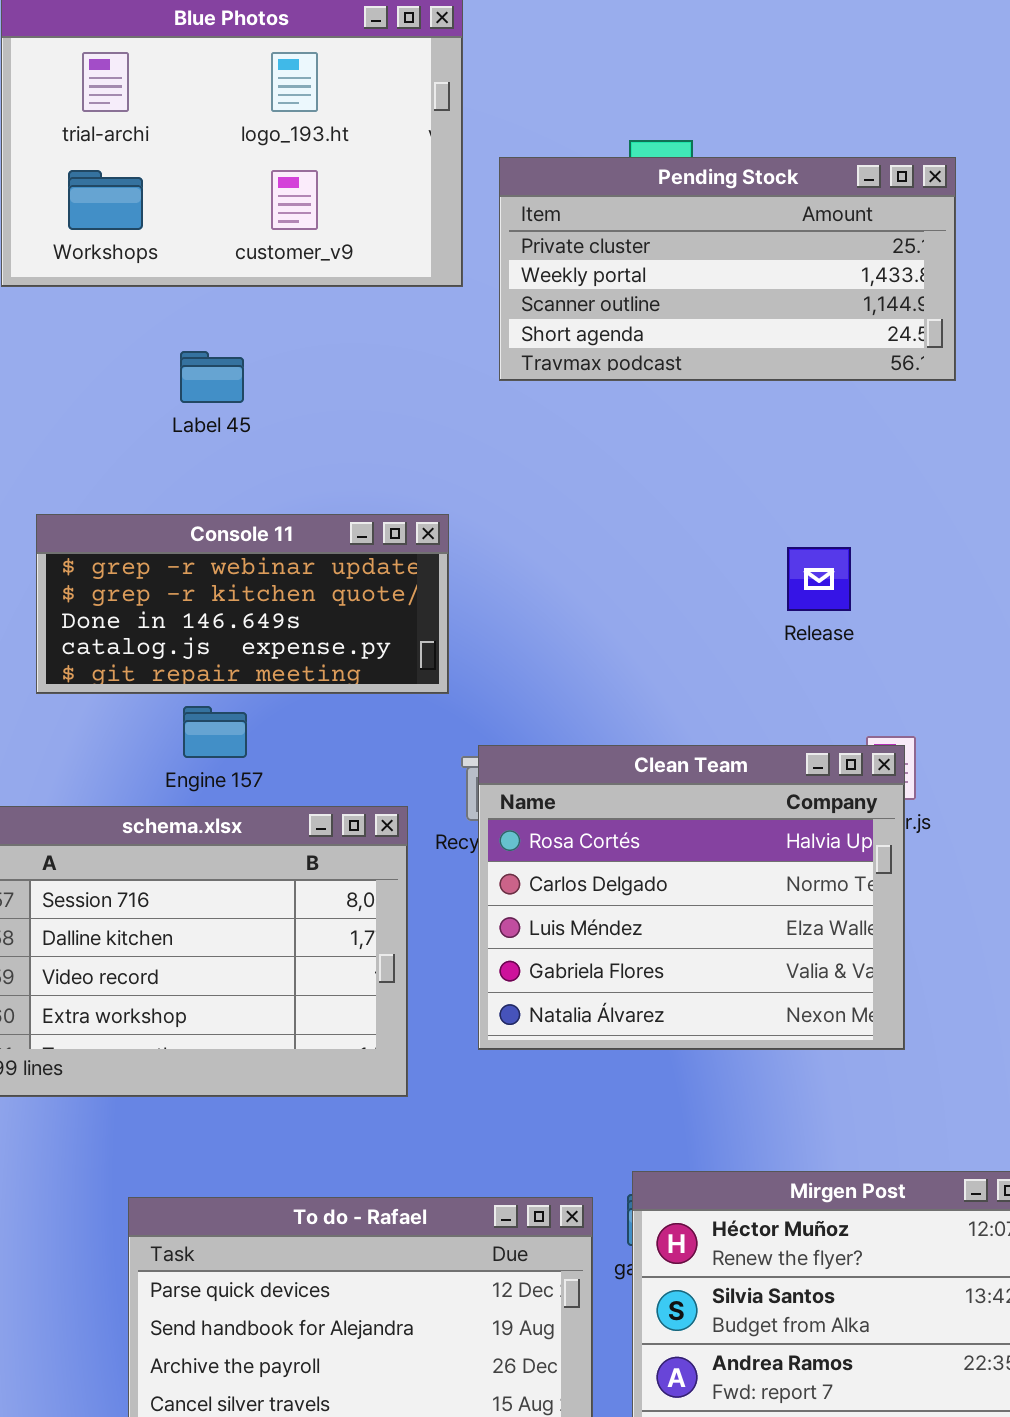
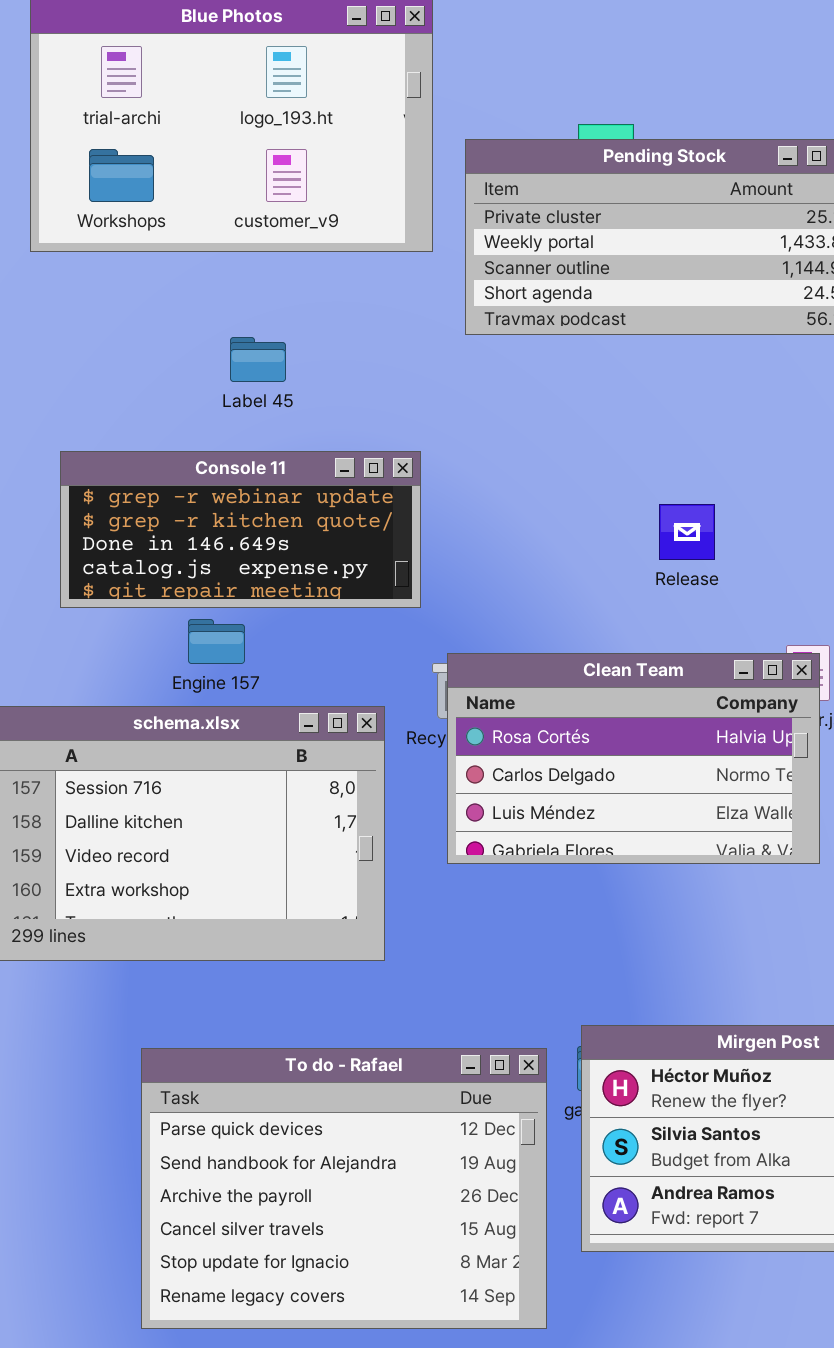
Label 45: [180,351,244,403] -> [230,337,286,382], moved
Release: [787,547,851,611] -> [659,504,715,560], moved
Clean Team: [478,745,905,1050] -> [447,653,820,864], resized

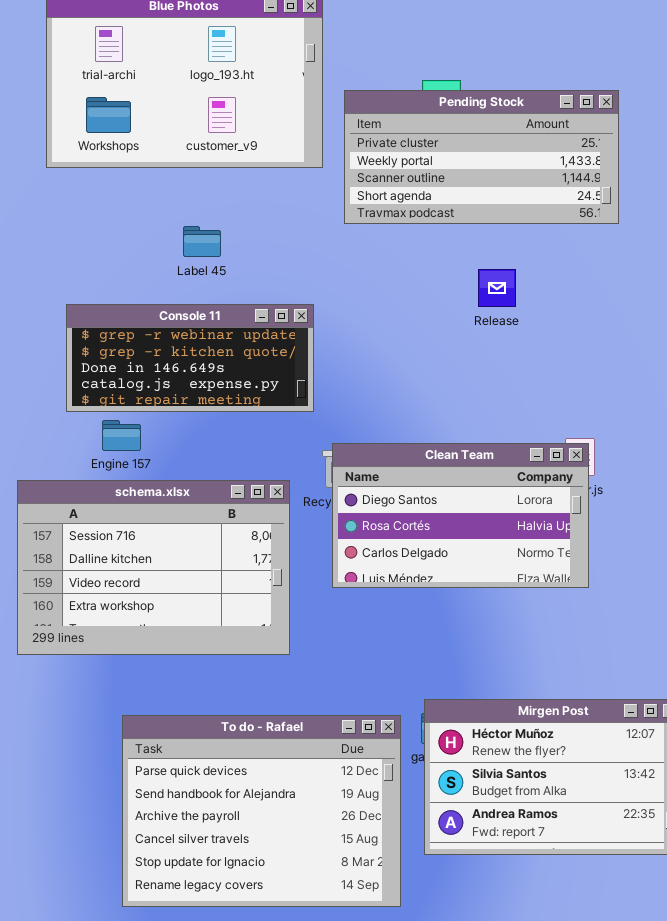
Release: [659,504,715,560] -> [478,269,516,307], moved
Engine 157: [188,619,245,664] -> [102,420,141,451], moved
Clean Team: [447,653,820,864] -> [332,443,589,588], scrolled up 1 row

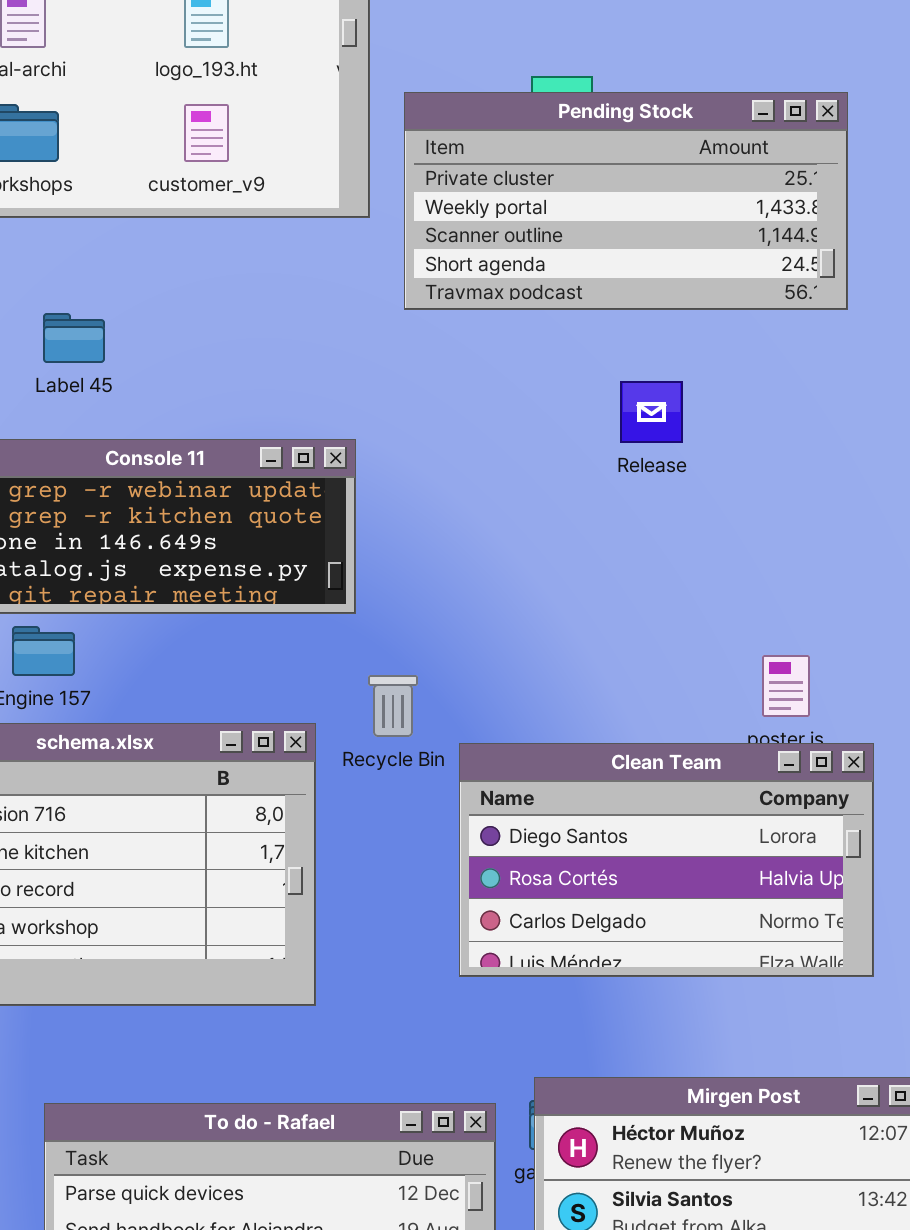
Label 45: [183,226,221,257] -> [43,313,105,363], moved
Clean Team: [332,443,589,588] -> [459,743,874,977], moved

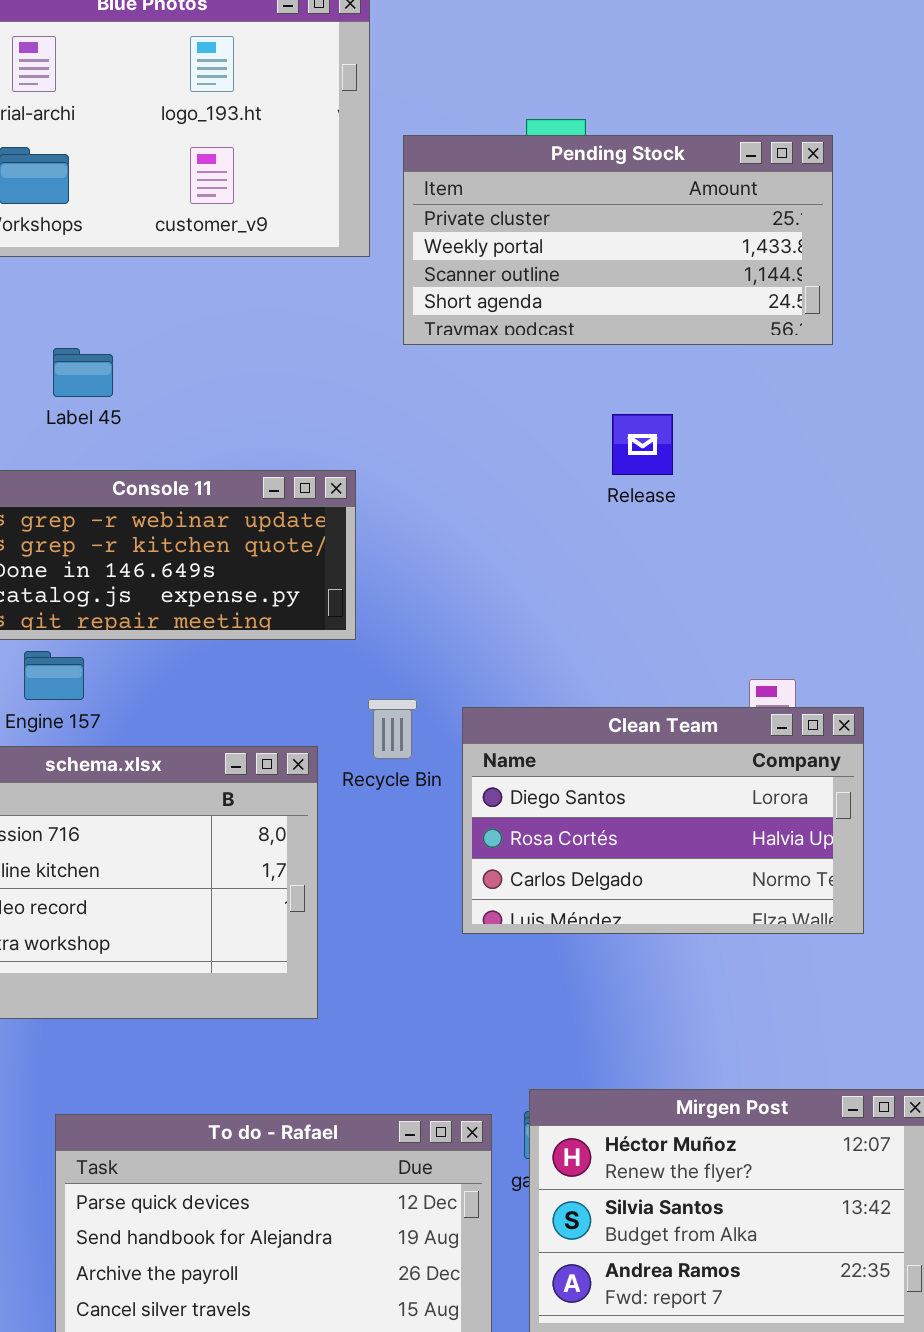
Clean Team: [459,743,874,977] -> [462,707,864,934], moved

